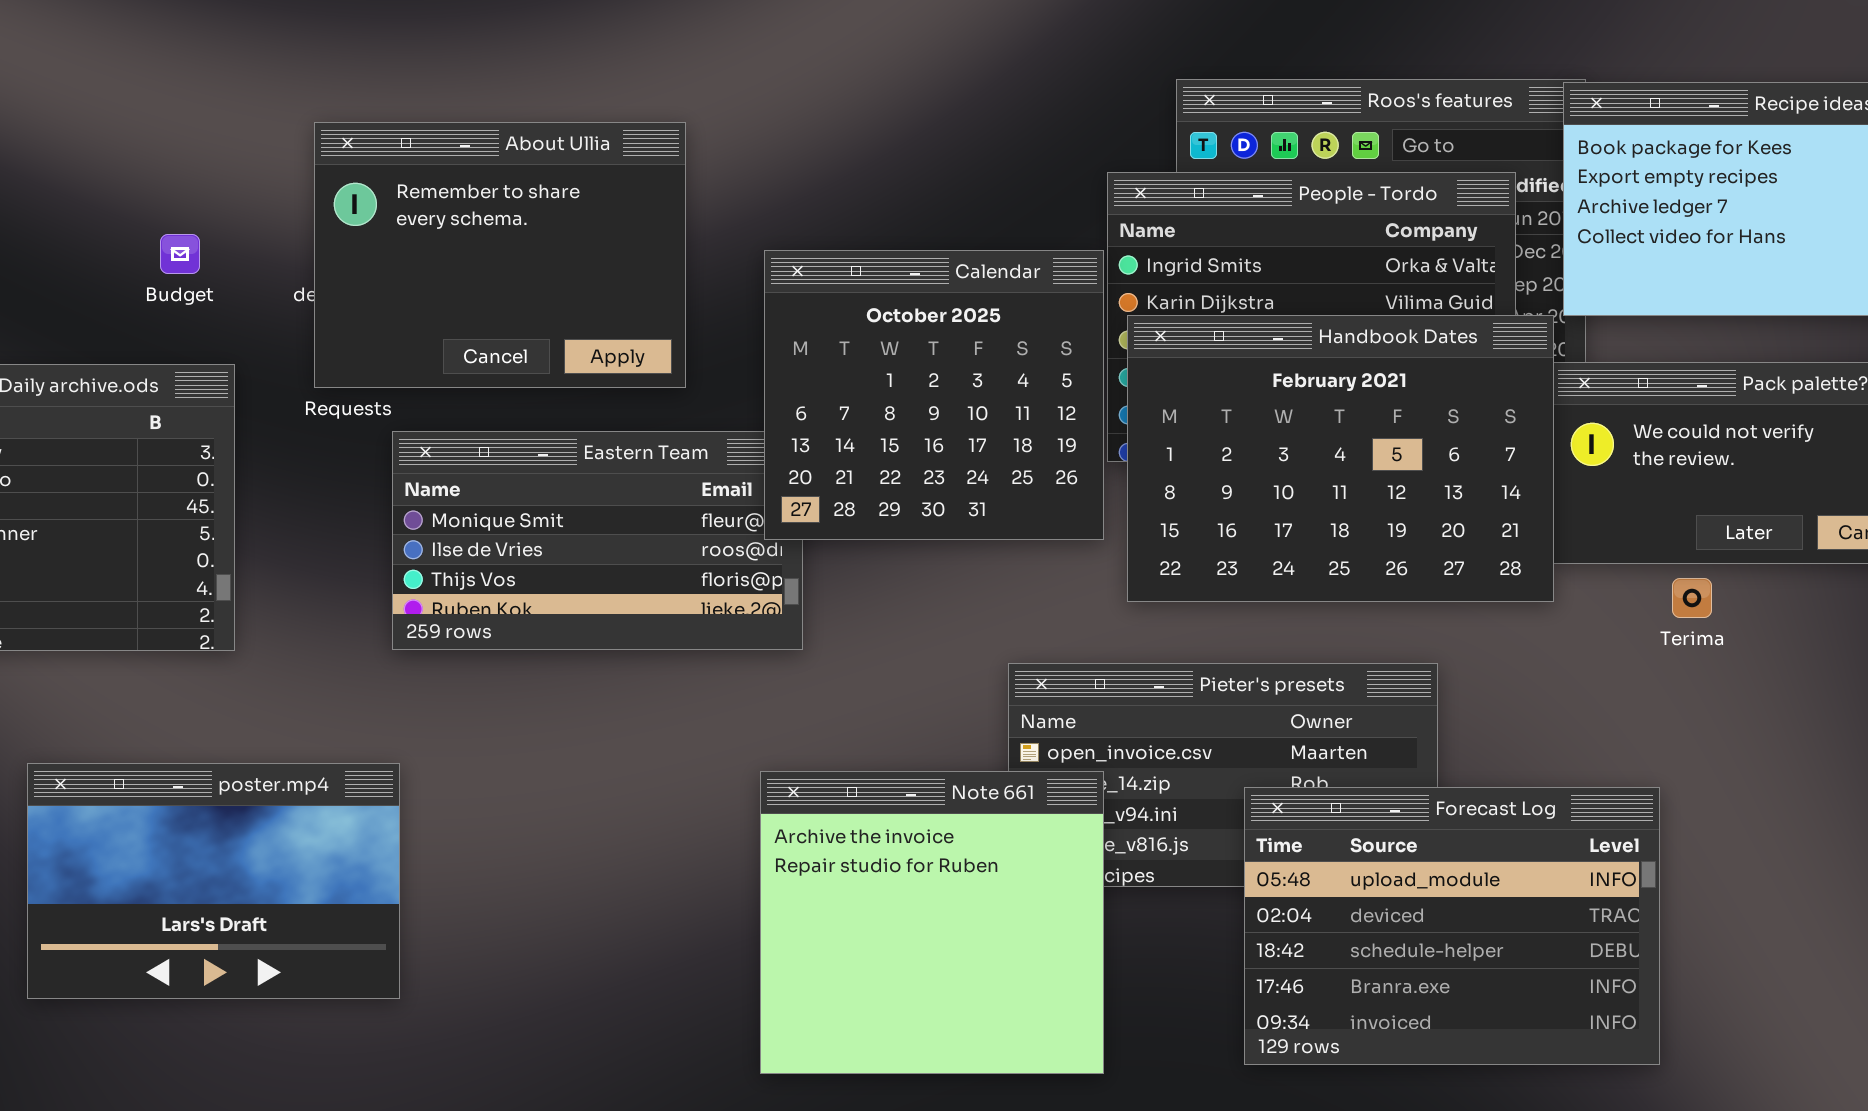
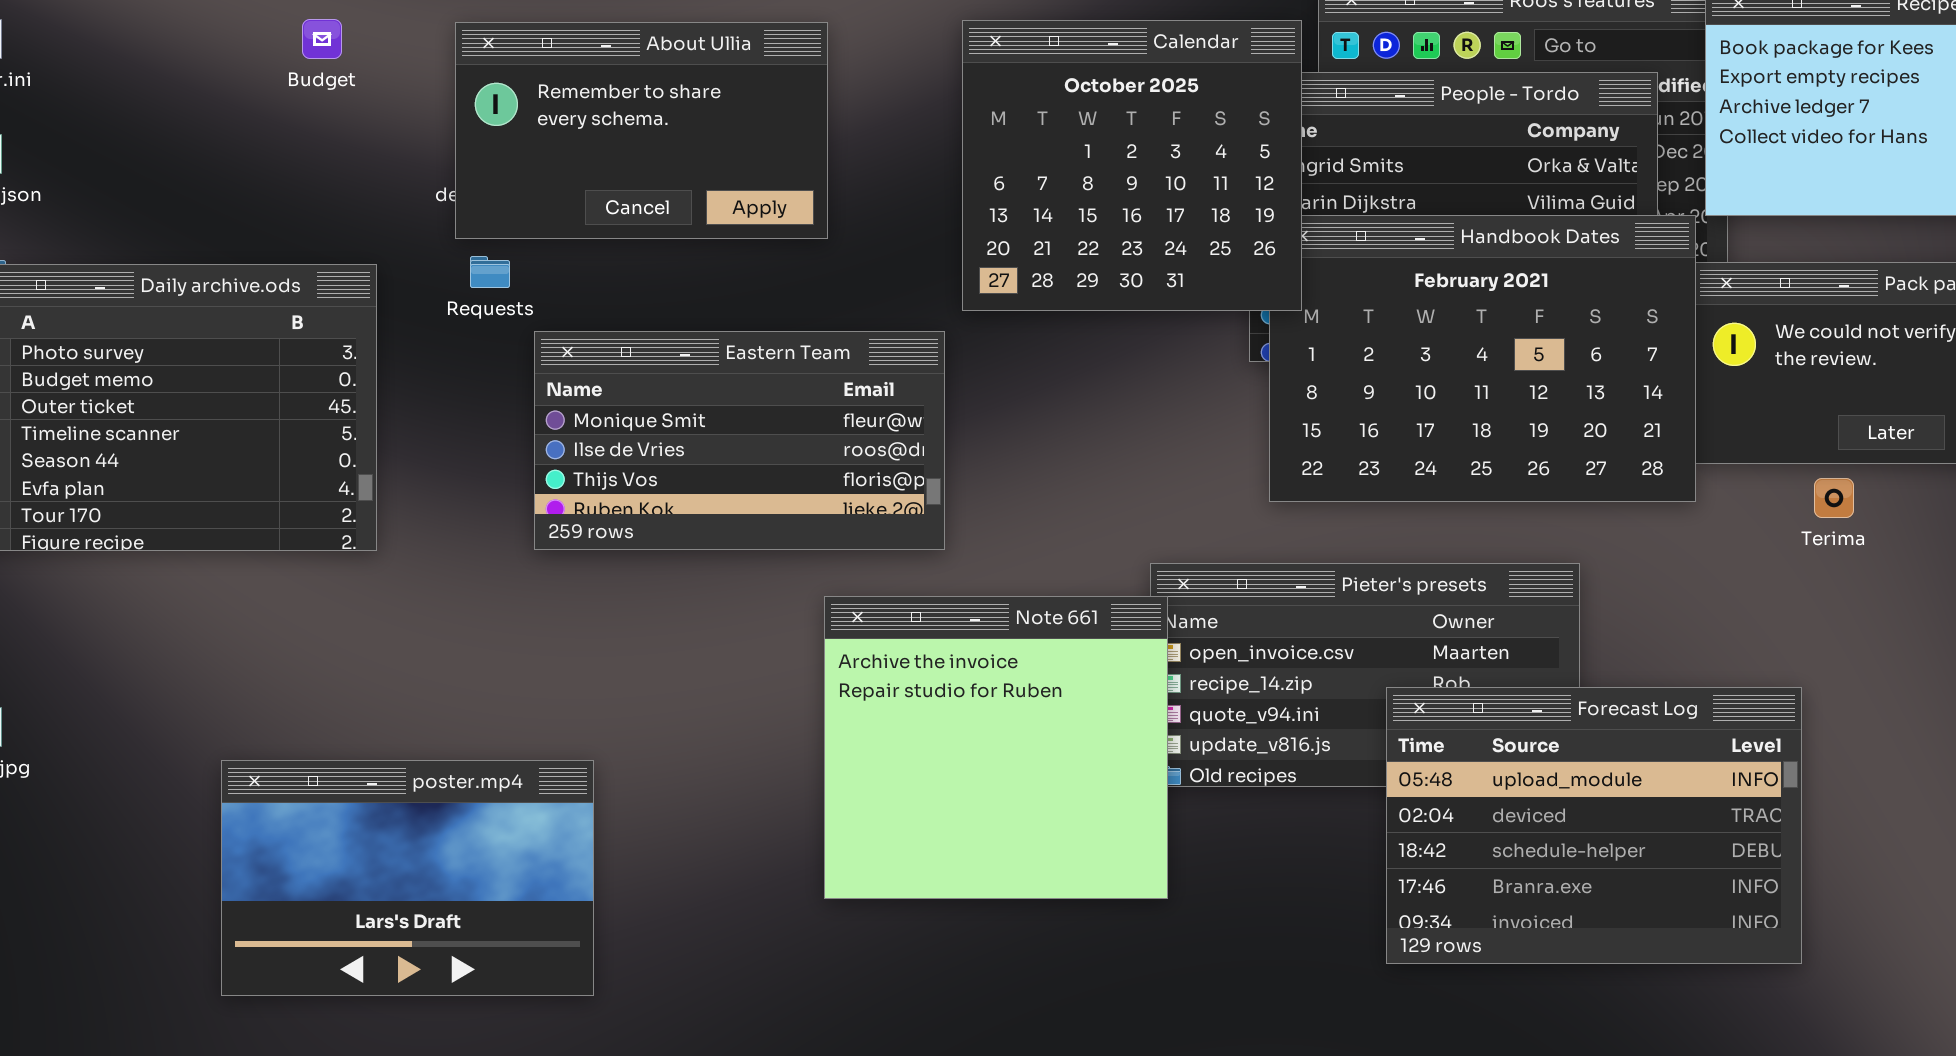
About Ullia: [314,122,686,388] -> [455,22,828,239], resized
Budget: [160,234,200,274] -> [302,19,342,59], moved
Calendar: [764,250,1104,540] -> [962,20,1302,311], moved
poster.mp4: [27,763,400,999] -> [221,760,594,996], moved
Note 661: [760,771,1104,1074] -> [824,596,1168,899], moved

